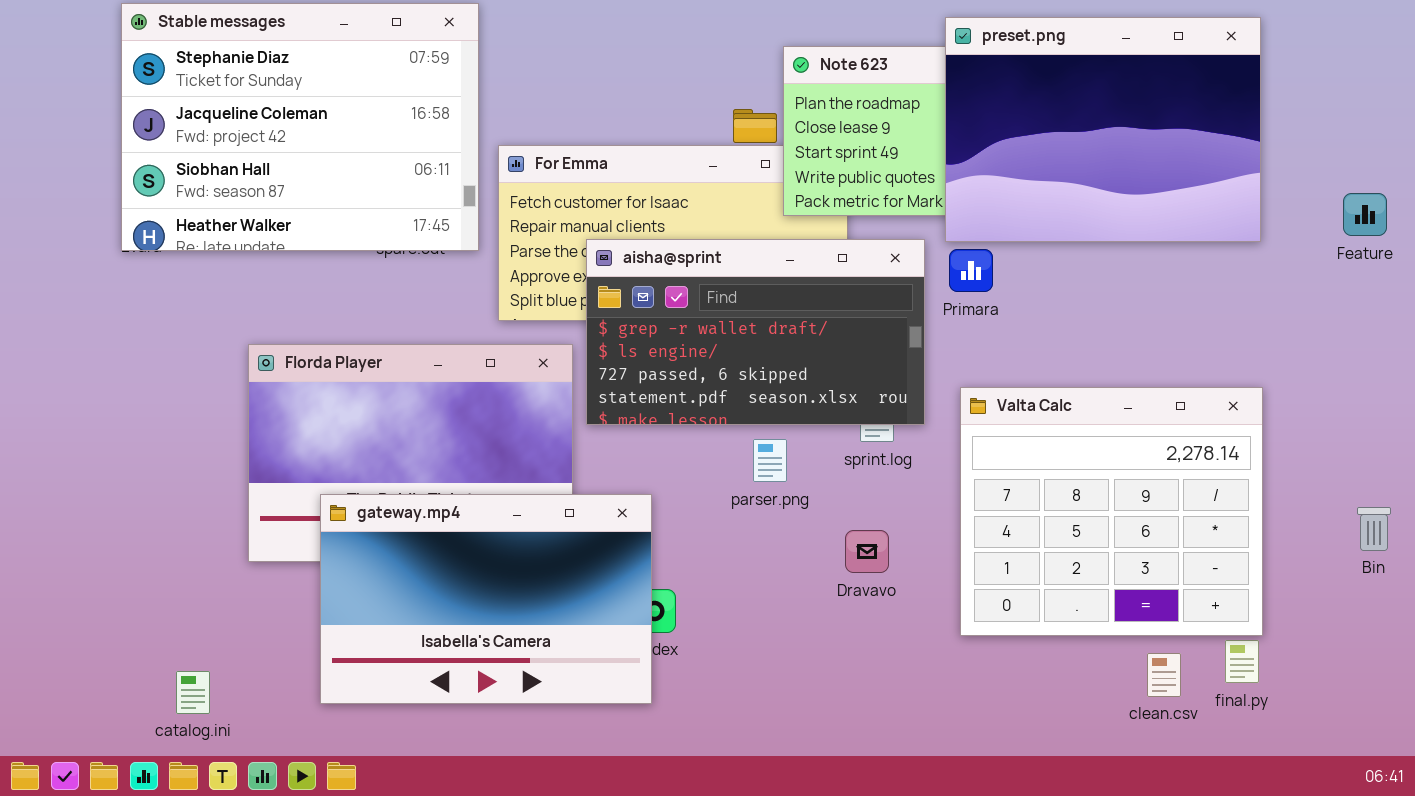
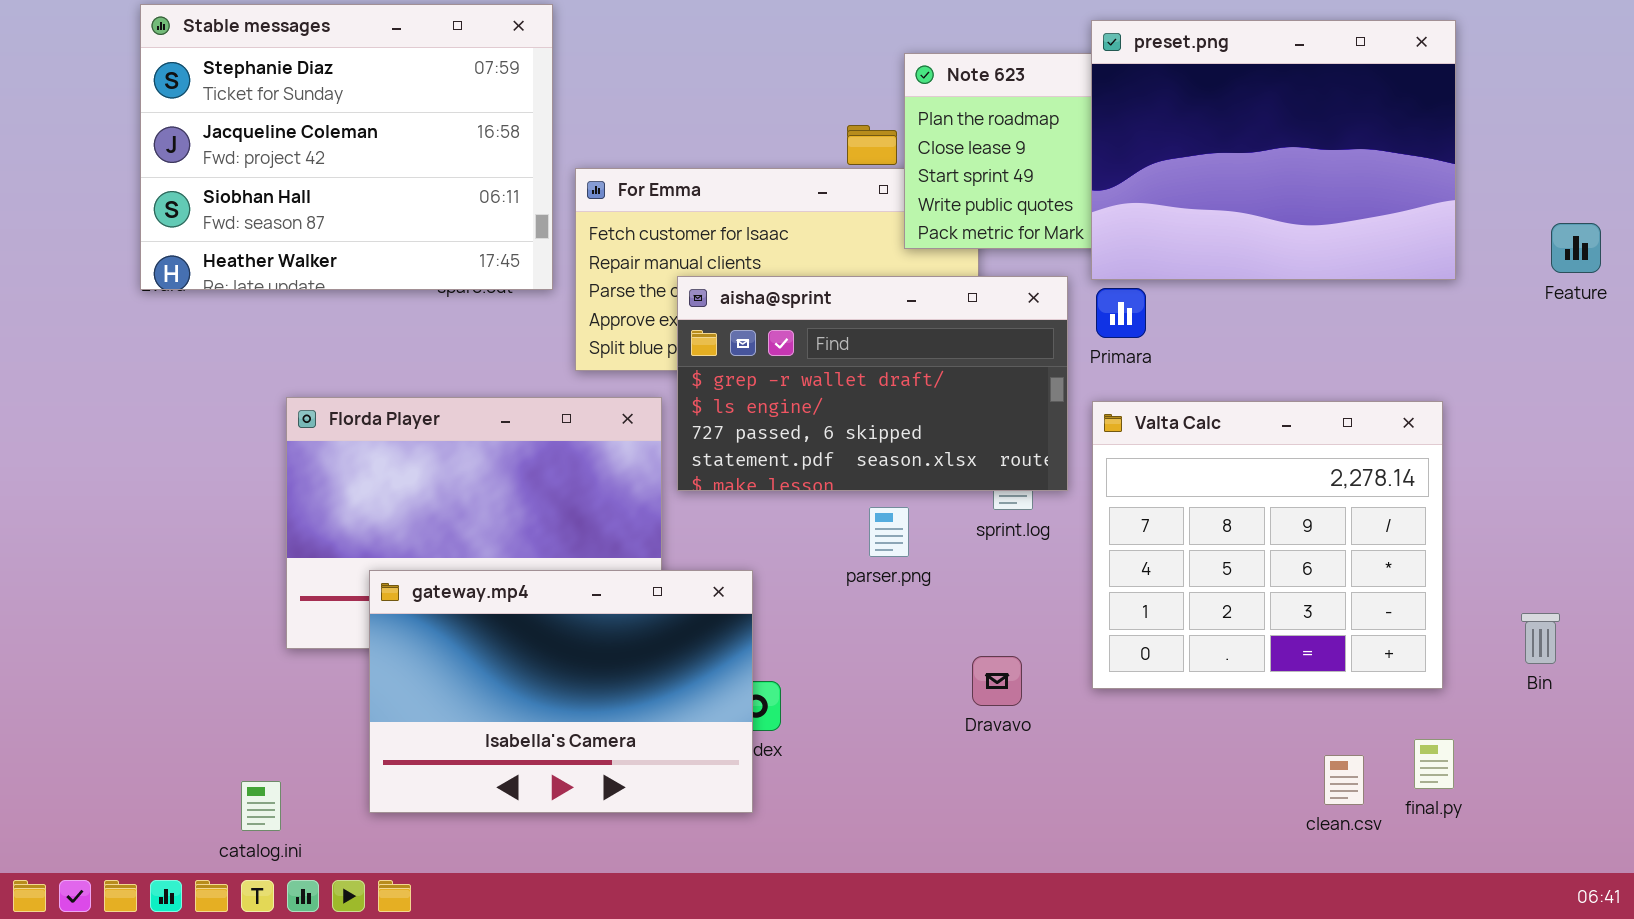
Valta Calc: [960,387,1263,636] -> [1092,401,1443,689], moved
Bin: [1357,507,1391,551] -> [1521,613,1560,664], moved
Dravavo: [845,530,889,573] -> [972,656,1022,706], moved
catalog.ini: [176,671,210,714] -> [241,781,281,831], moved

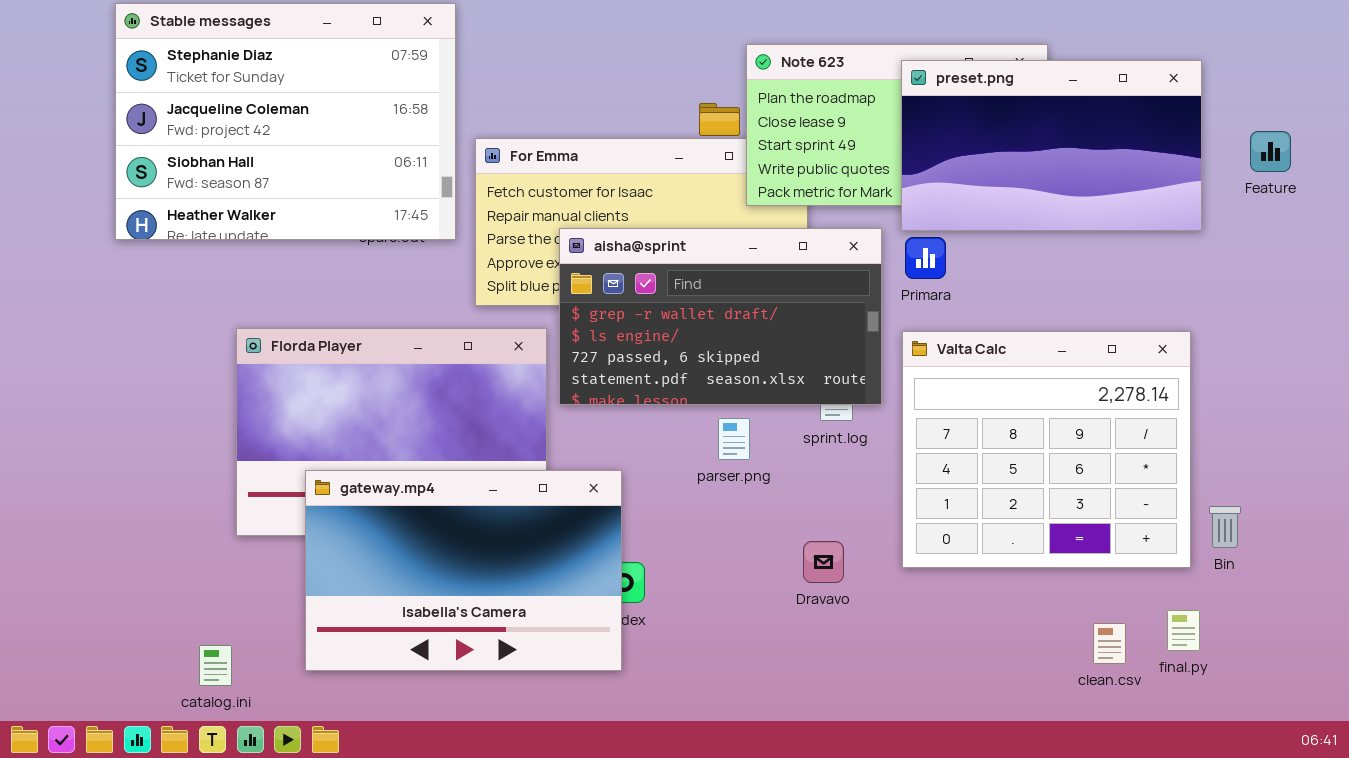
preset.png: [1091,20,1456,280] -> [901,60,1202,231], resized
Feature: [1551,223,1601,273] -> [1250,131,1291,172], moved
Bin: [1521,613,1560,664] -> [1209,506,1241,548], moved

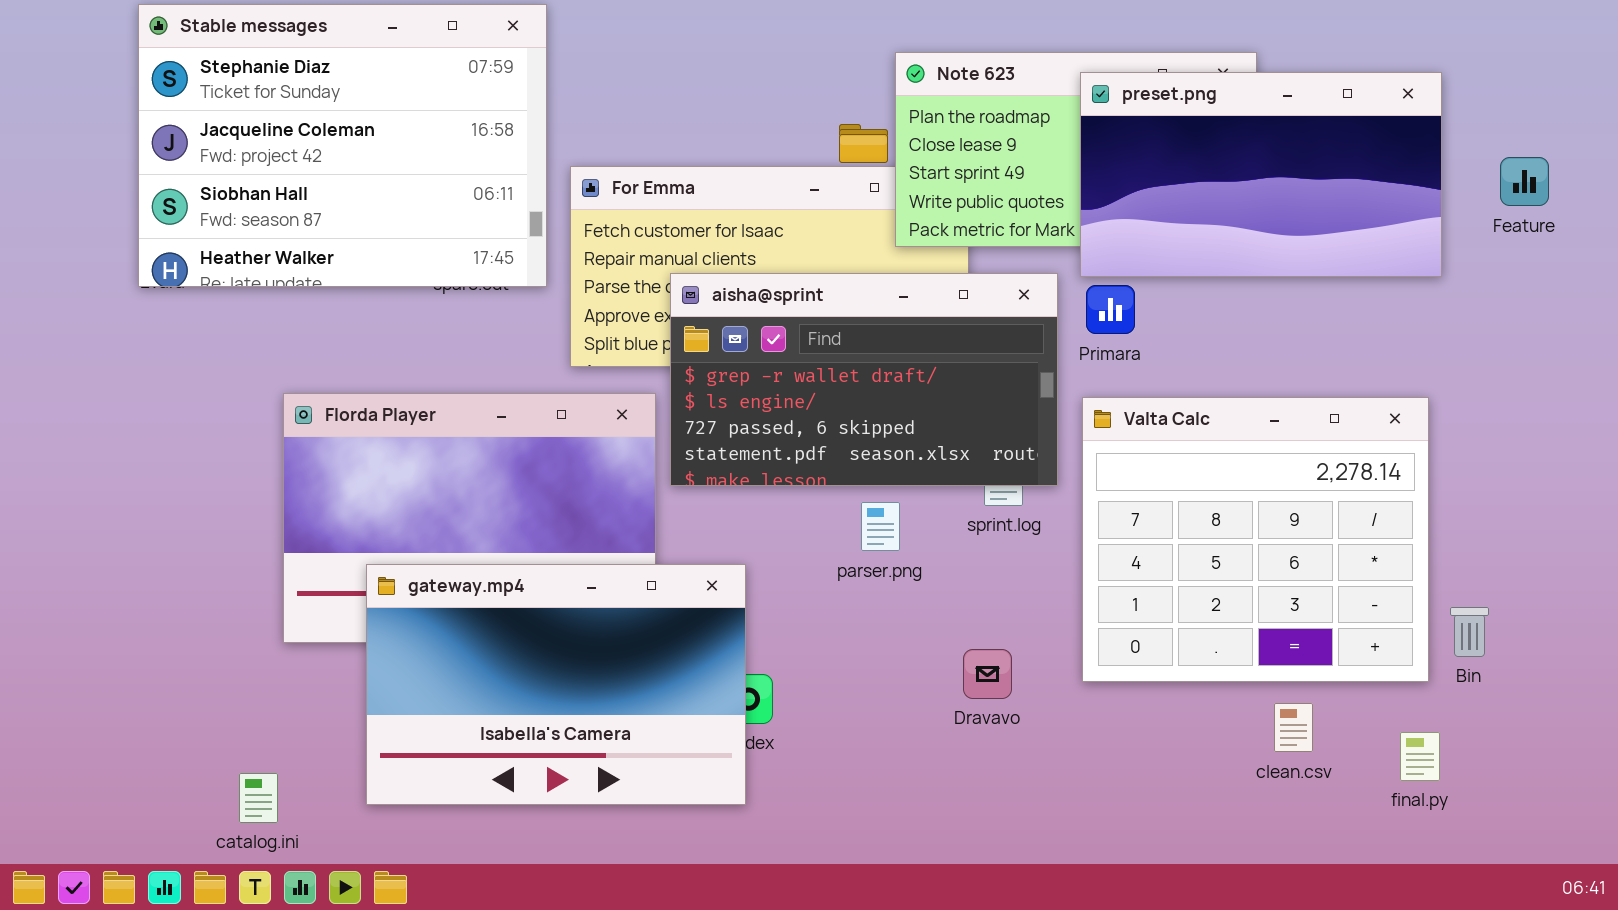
clean.csv: [1093,623,1126,664] -> [1274,703,1313,752], moved

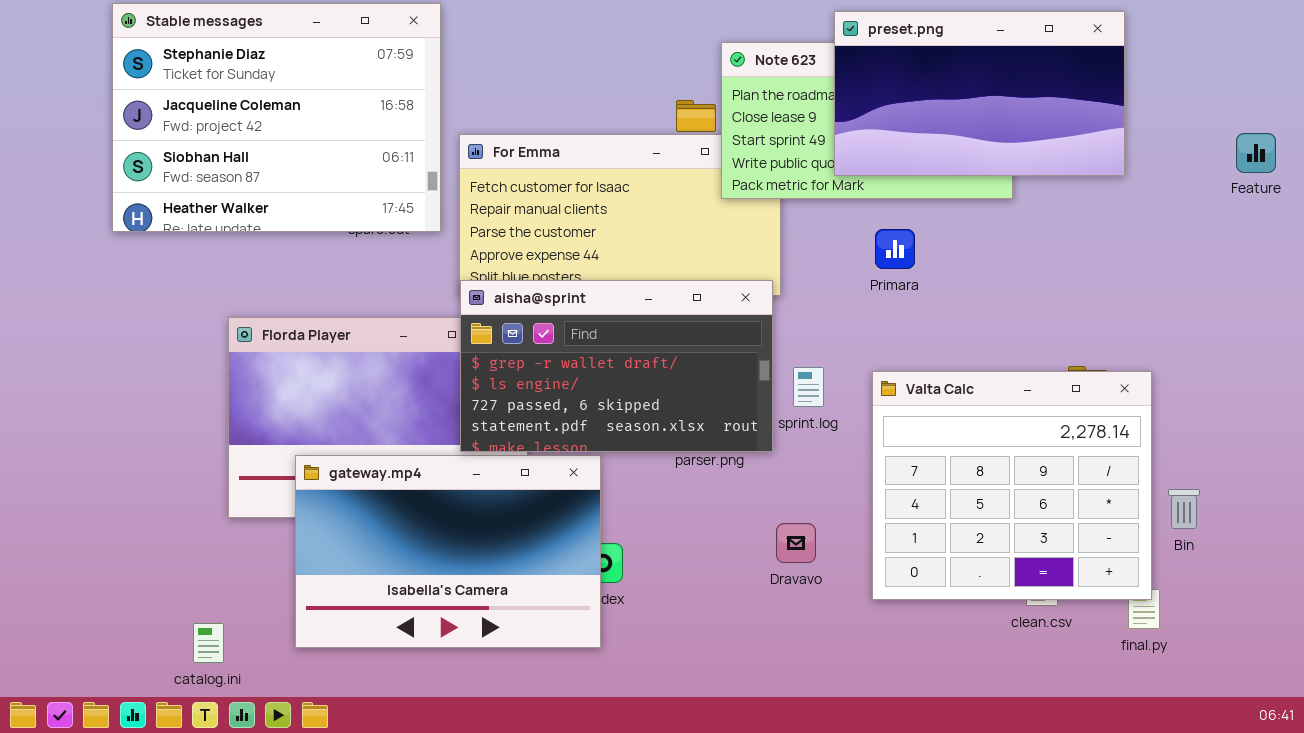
preset.png: [1080,72,1442,277] -> [834,11,1125,176], moved
Feature: [1500,157,1549,206] -> [1236,133,1276,173], moved
aisha@sprint: [670,273,1058,486] -> [460,280,773,452], moved
Valta Calc: [1082,397,1429,682] -> [872,371,1152,600], moved

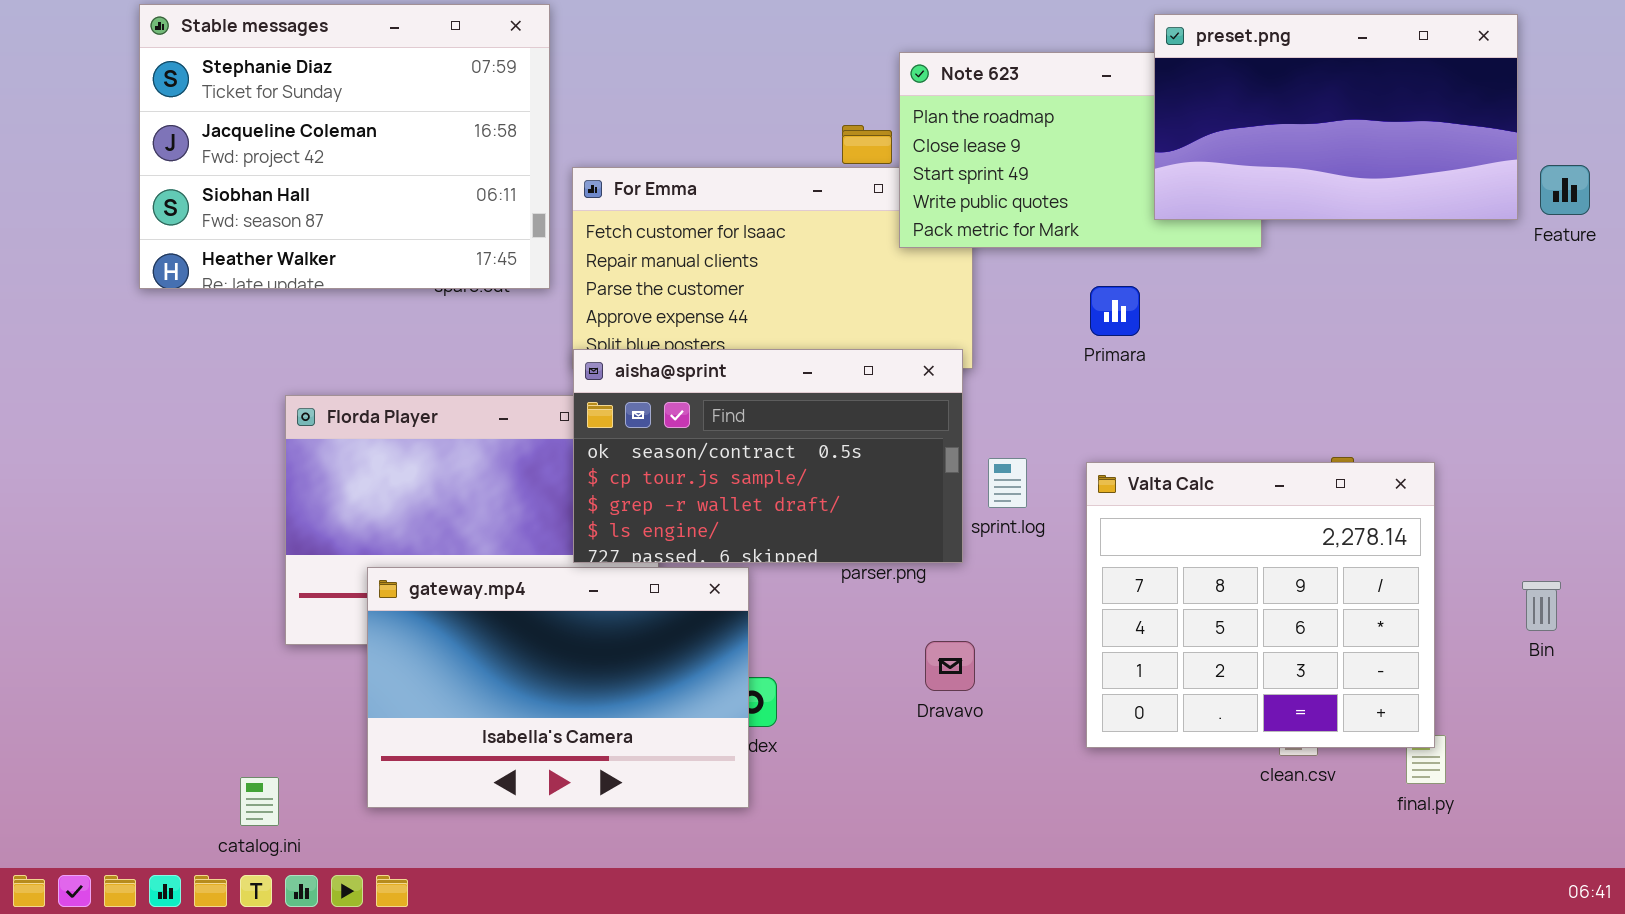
preset.png: [834,11,1125,176] -> [1154,14,1518,220], moved
aisha@sprint: [460,280,773,452] -> [573,349,963,563], scrolled up 2 rows
Bin: [1168,489,1200,529] -> [1522,581,1561,631], moved
Dravavo: [776,523,816,563] -> [925,641,975,691], moved

